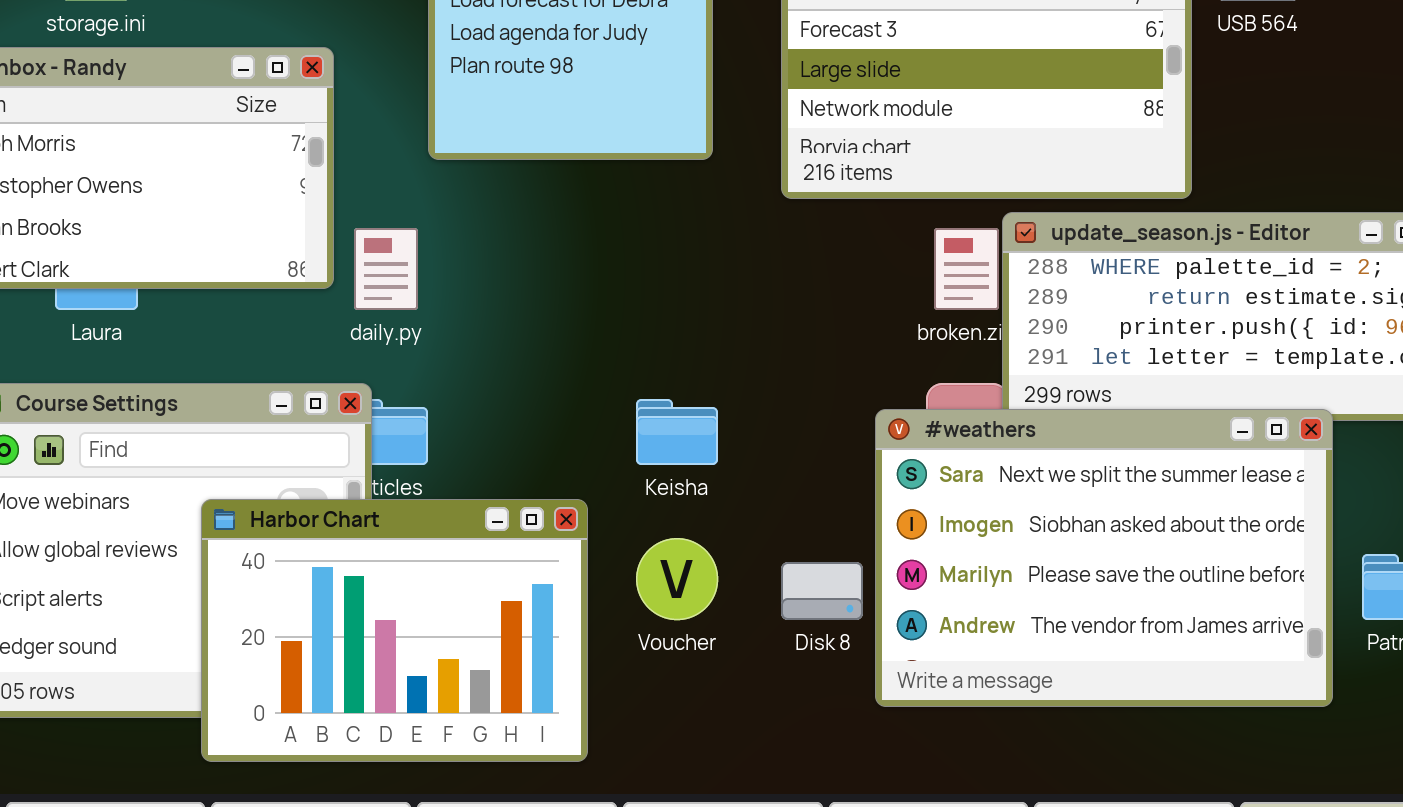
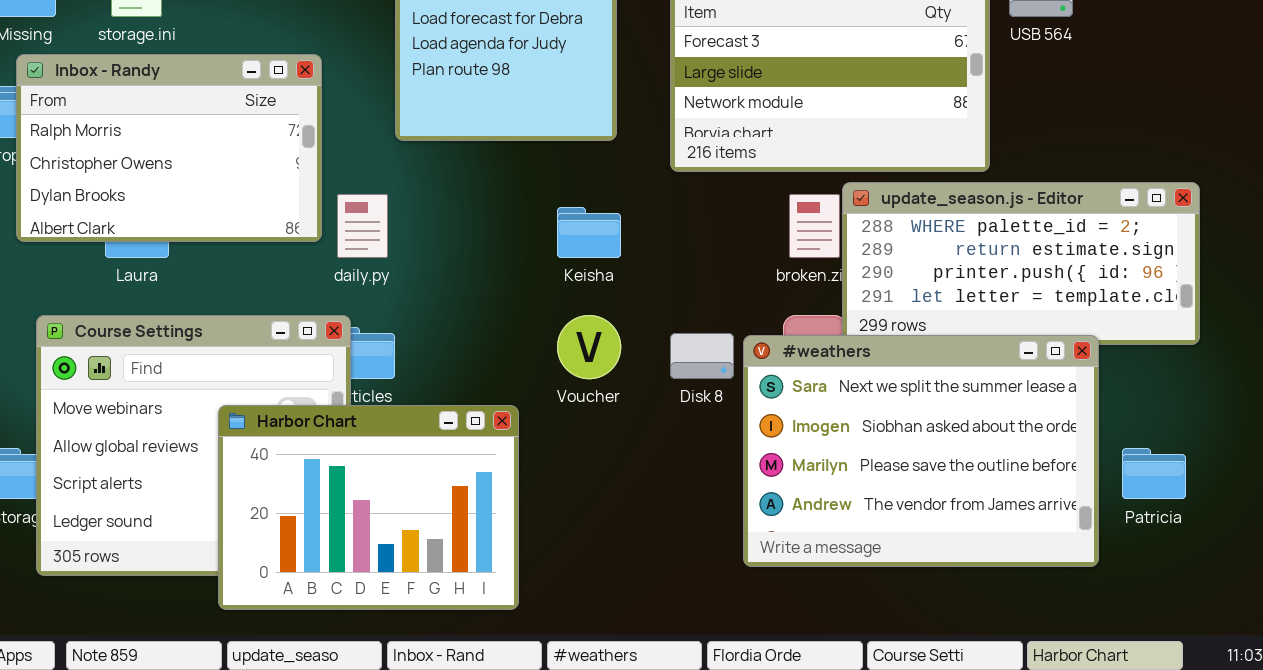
Keisha: [636,399,718,465] -> [557,207,621,258], moved
Voucher: [636,538,718,620] -> [557,315,621,379], moved
Disk 8: [781,562,863,620] -> [670,333,734,379], moved

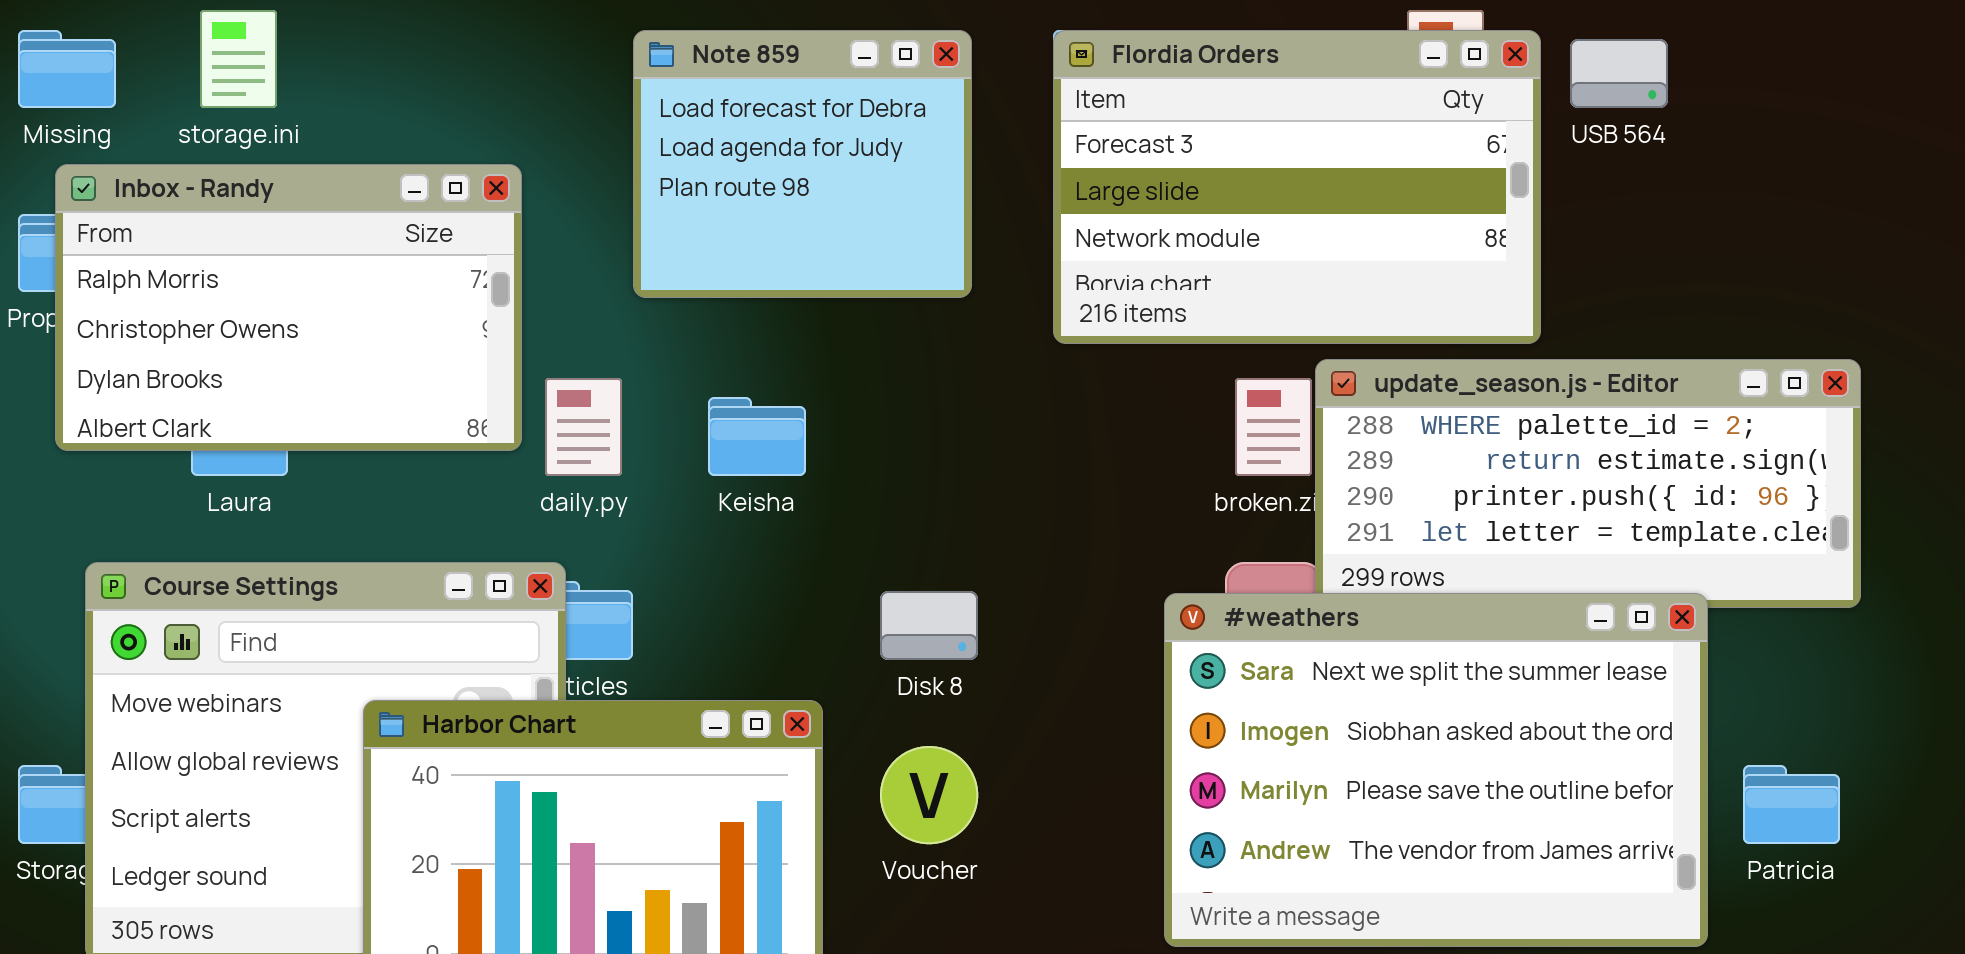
Keisha: [557,207,621,258] -> [708,397,806,476], moved
Voucher: [557,315,621,379] -> [880,746,978,844], moved
Disk 8: [670,333,734,379] -> [880,591,978,660], moved

